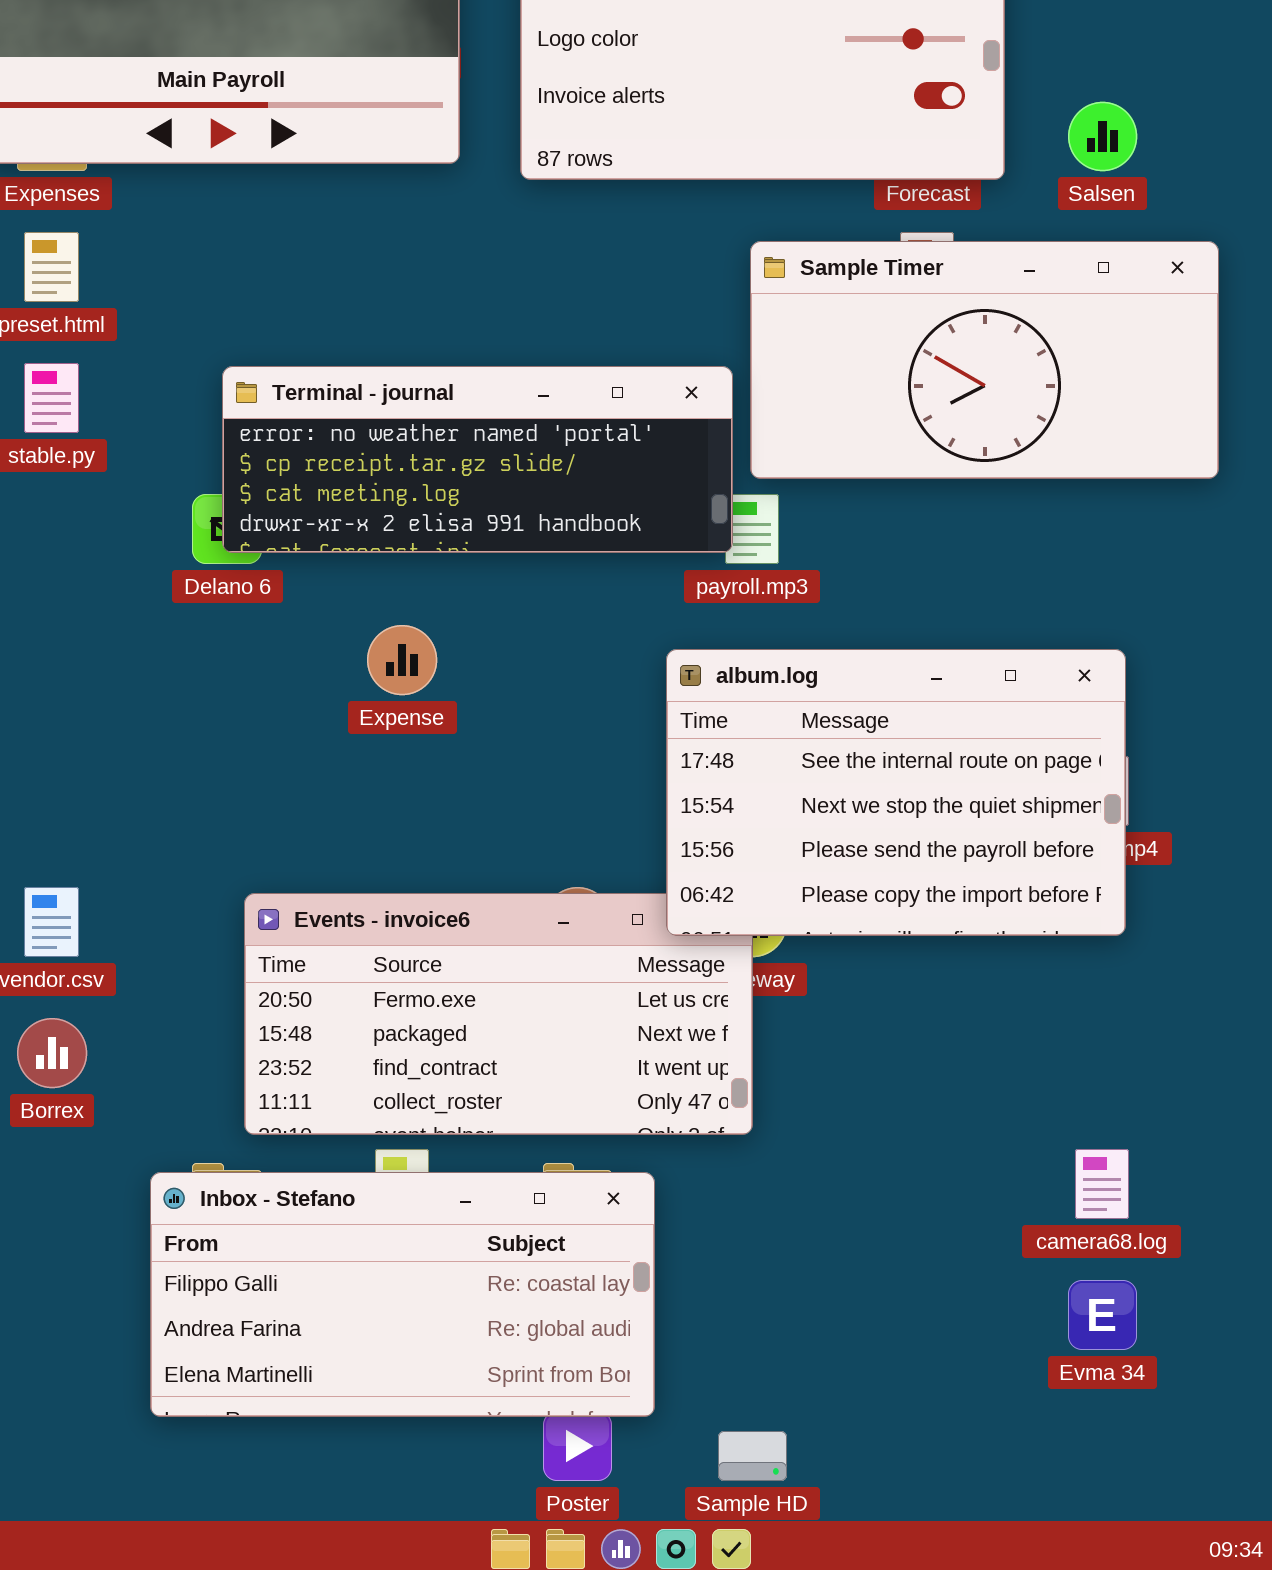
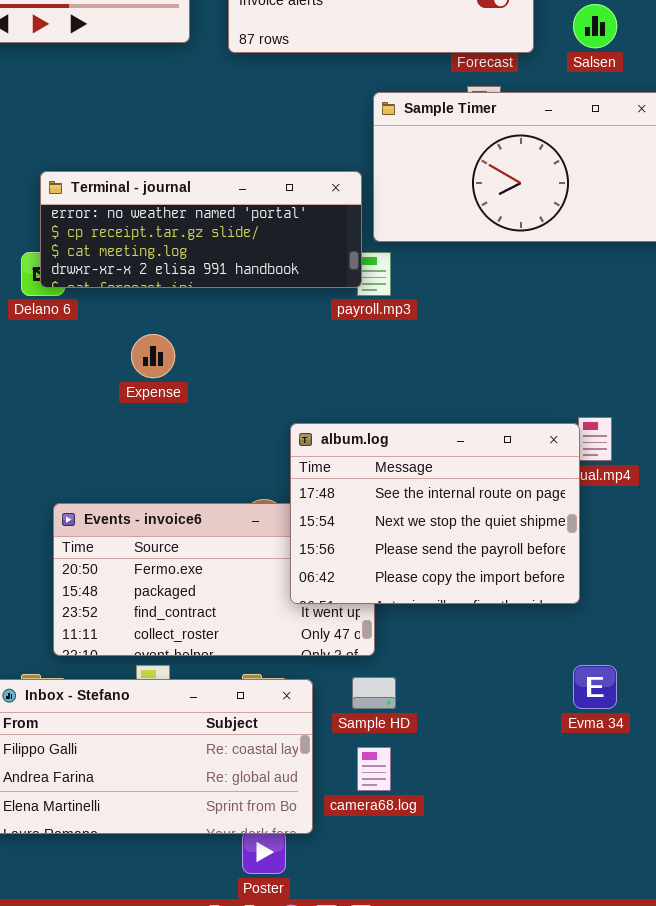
album.log: [666,649,1126,936] -> [290,423,580,604], moved
camera68.log: [1075,1149,1129,1219] -> [357,747,391,791], moved
Evma 34: [1068,1280,1137,1350] -> [573,665,617,709], moved
Sample HD: [718,1431,787,1481] -> [352,677,396,709], moved

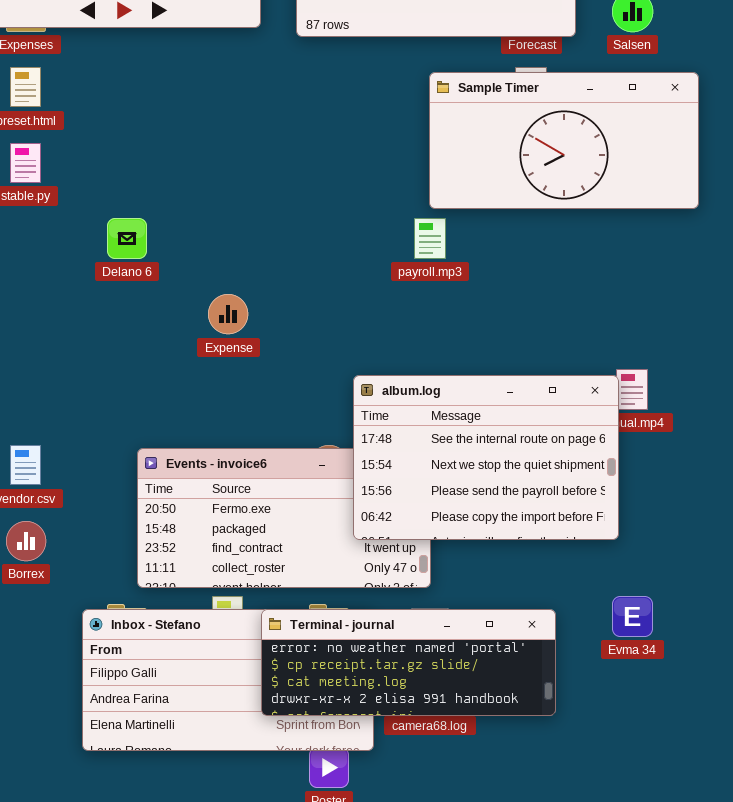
Terminal - journal: [40,171,362,288] -> [261,609,556,716], moved

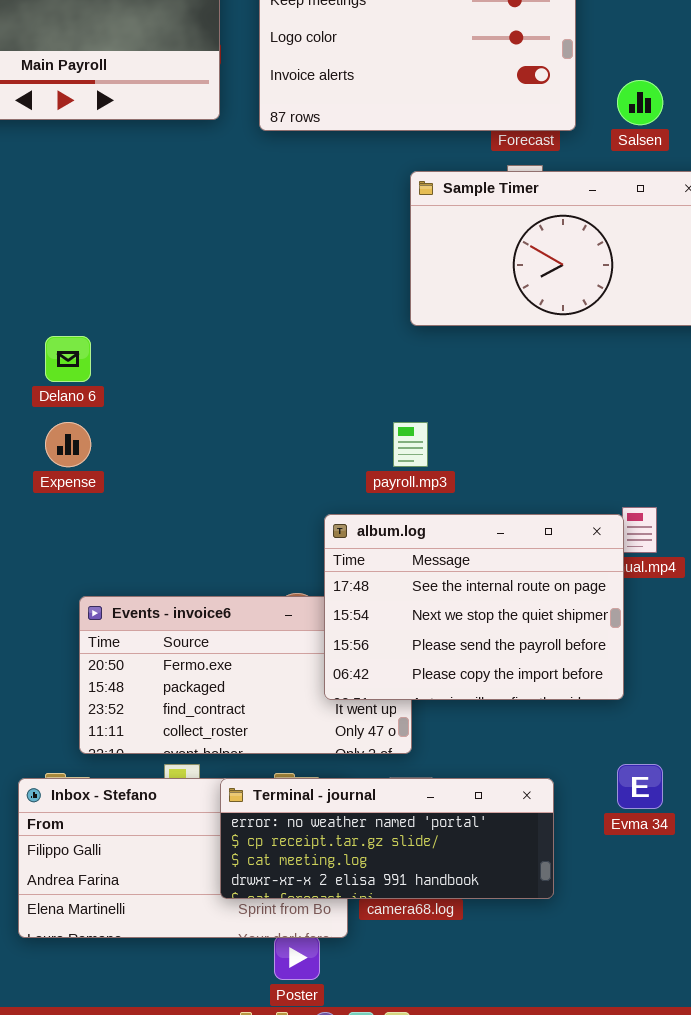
payroll.mp3: [414,218,446,259] -> [393,422,428,467], moved
Expense: [208,294,248,334] -> [45,422,91,467], moved

